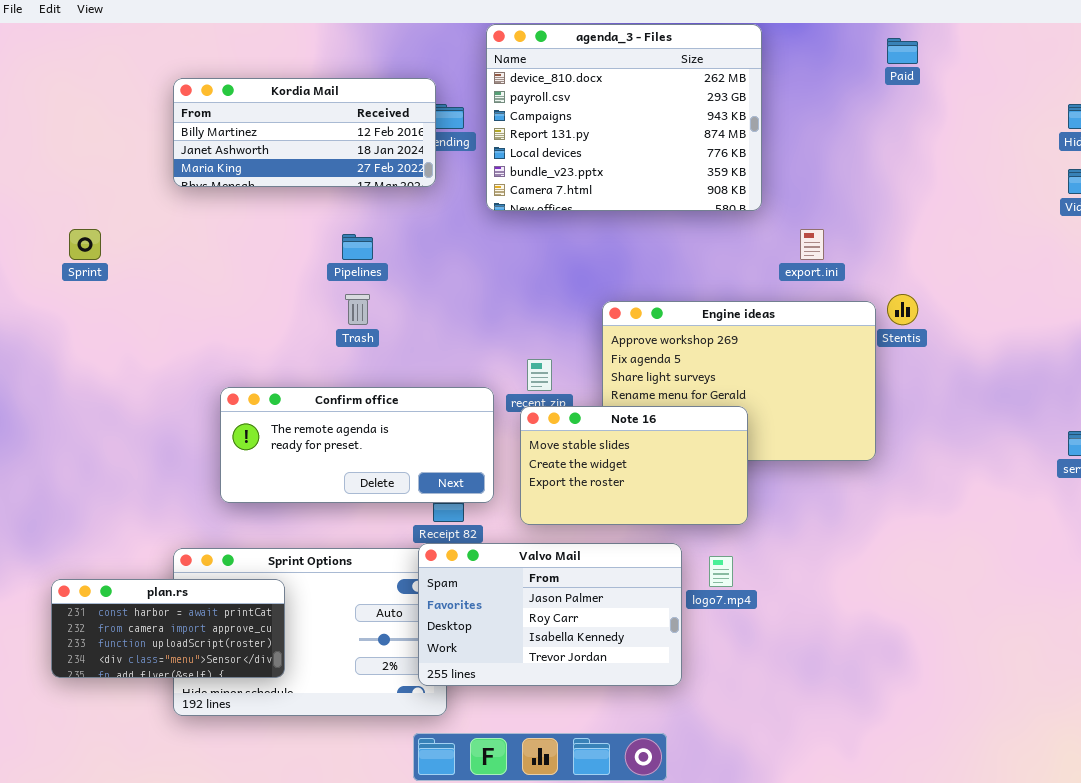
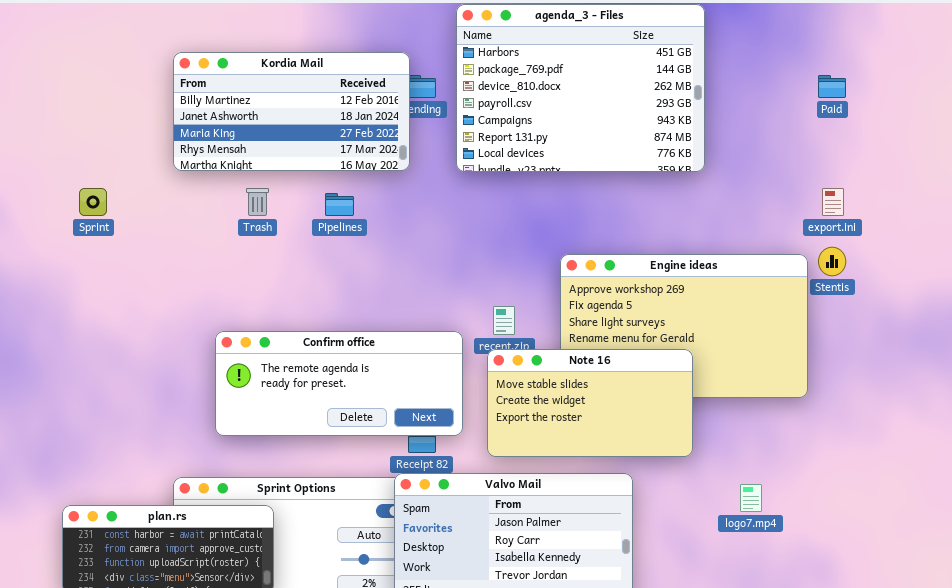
agenda_3 - Files: [486,24,762,211] -> [456,4,705,172], scrolled up 2 rows
Paid: [887,38,918,64] -> [818,75,846,98], moved
Kordia Mail: [173,78,436,187] -> [173,52,410,171], resized
export.ini: [800,229,824,260] -> [822,188,844,216], moved
Trash: [345,294,370,325] -> [246,188,269,216], moved
logo7.mp4: [709,556,733,587] -> [740,484,762,512], moved

